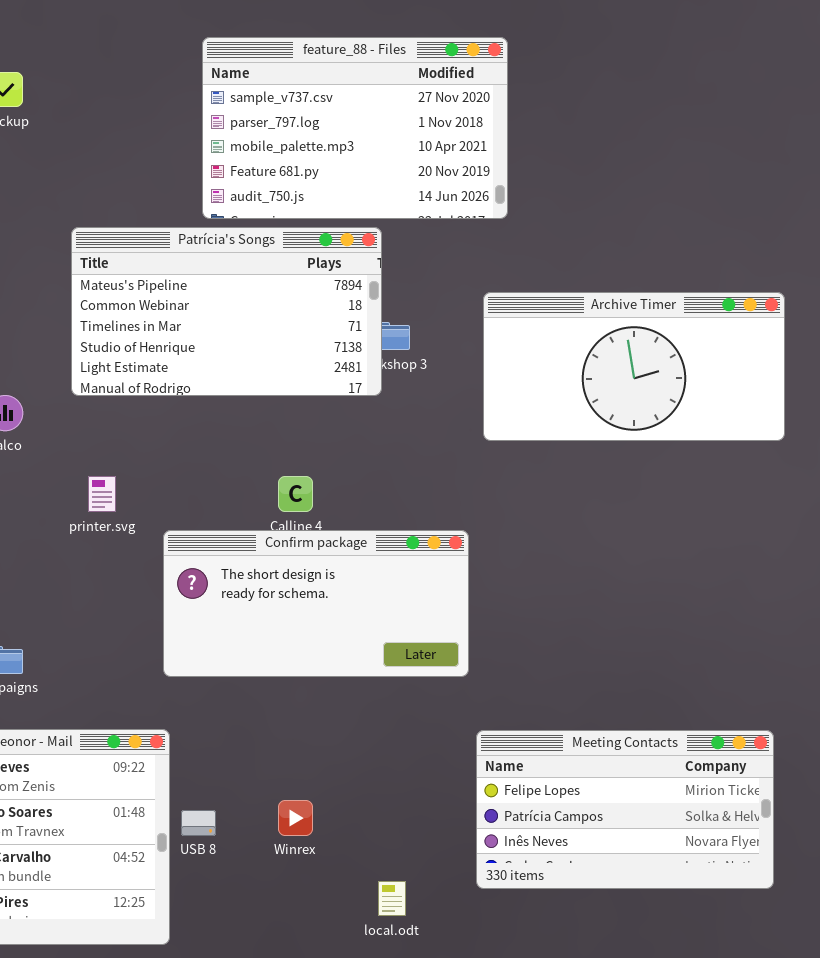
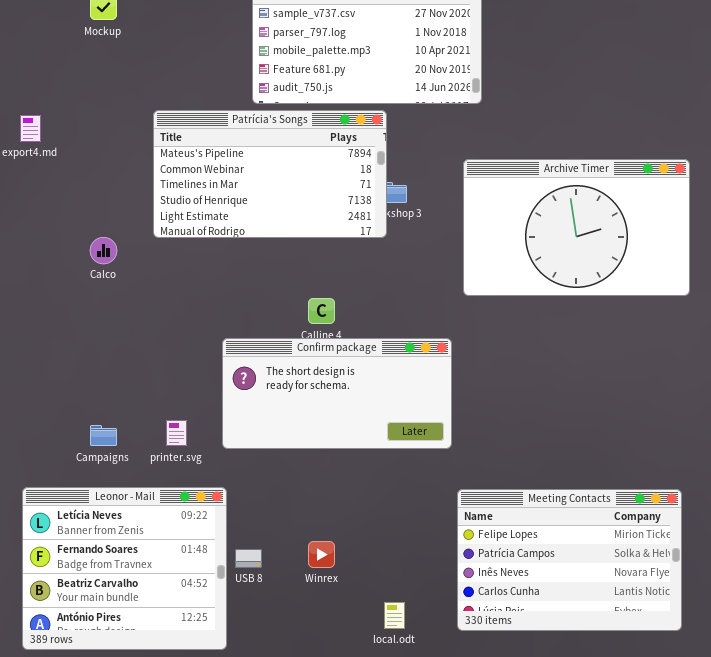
Archive Timer: [483,292,785,441] -> [463,159,690,296], resized
printer.svg: [88,476,116,512] -> [166,420,187,446], moved
Meeting Contacts: [476,730,774,889] -> [457,489,682,631], resized

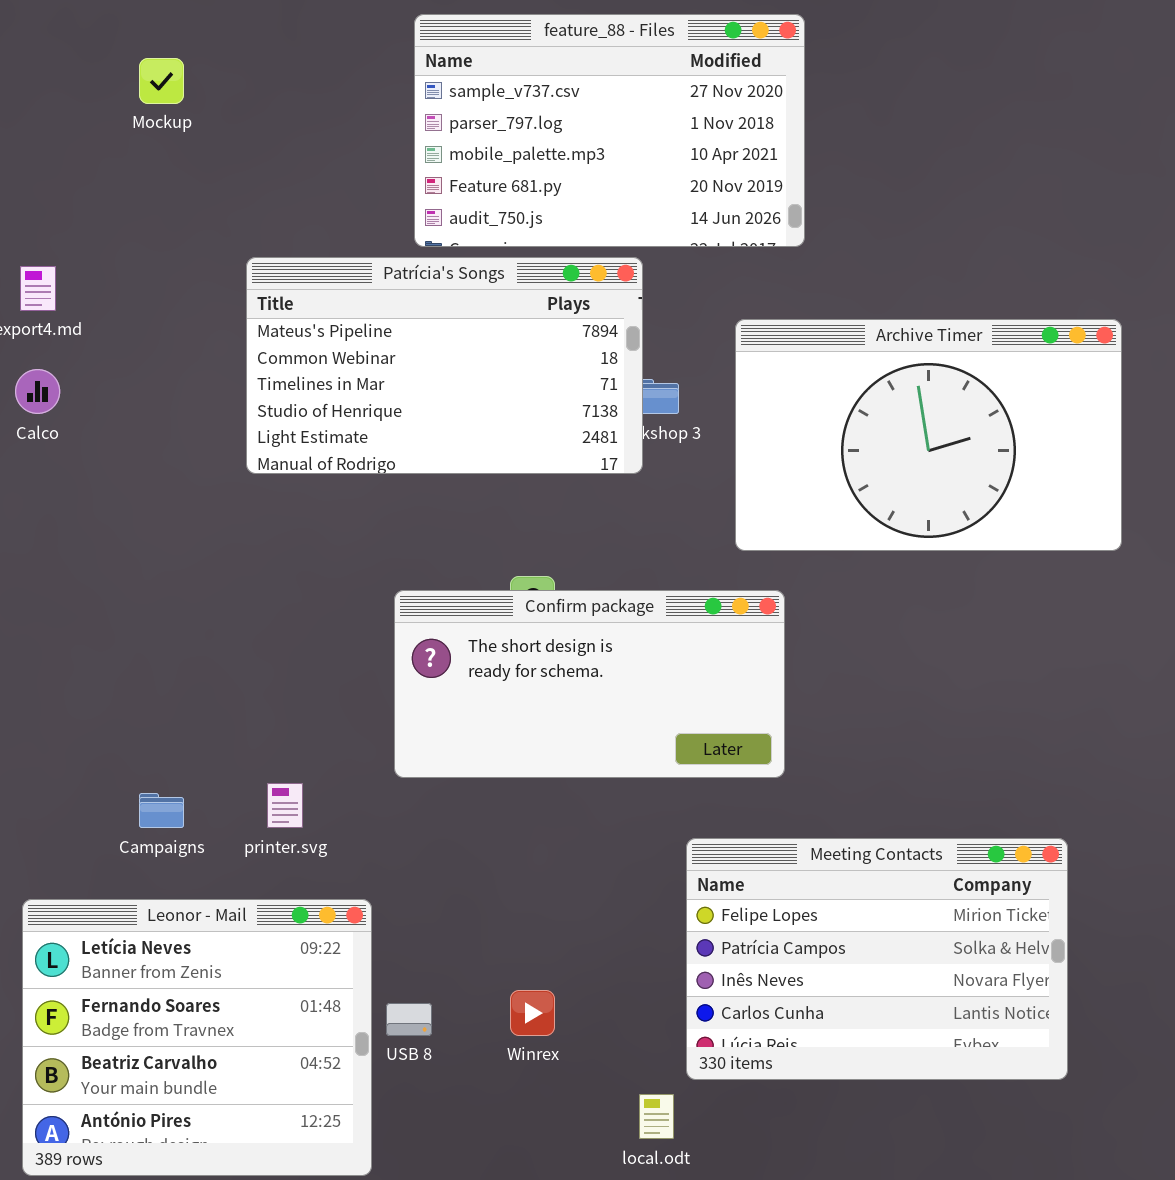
Archive Timer: [463,159,690,296] -> [735,319,1122,551], moved
Calco: [90,237,117,264] -> [15,369,60,414], moved
Confirm package: [222,338,452,449] -> [394,590,785,778], moved
Meeting Contacts: [457,489,682,631] -> [686,838,1068,1080], moved

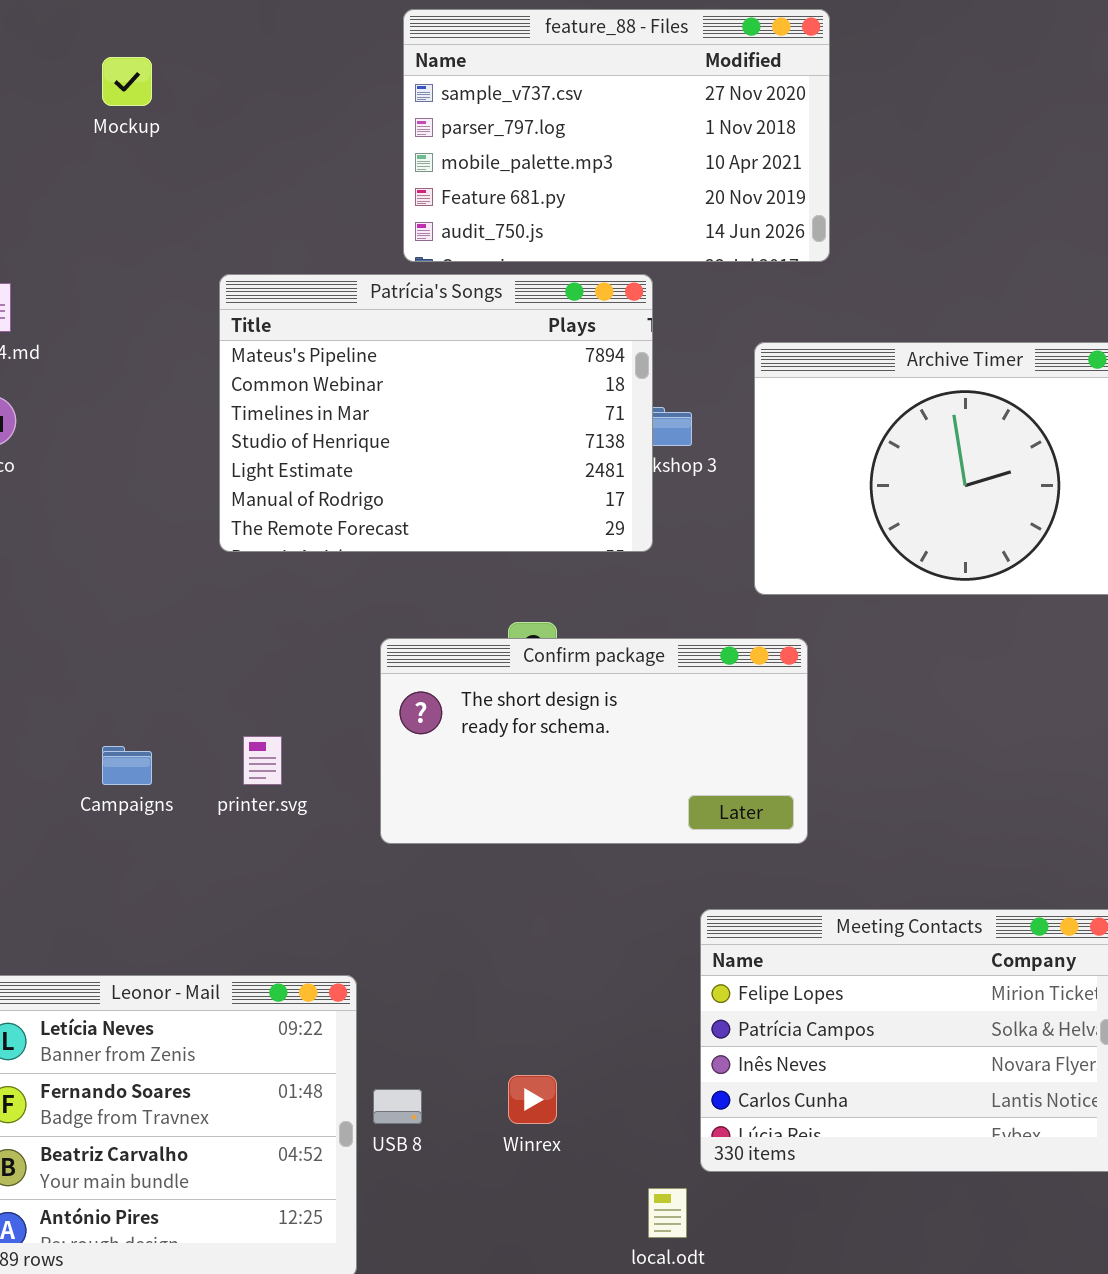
Patrícia's Songs: [246,257,643,474] -> [219,274,653,552], resized
printer.svg: [267,783,303,828] -> [243,736,282,785], moved
Campaigns: [139,793,184,828] -> [102,746,152,785], moved

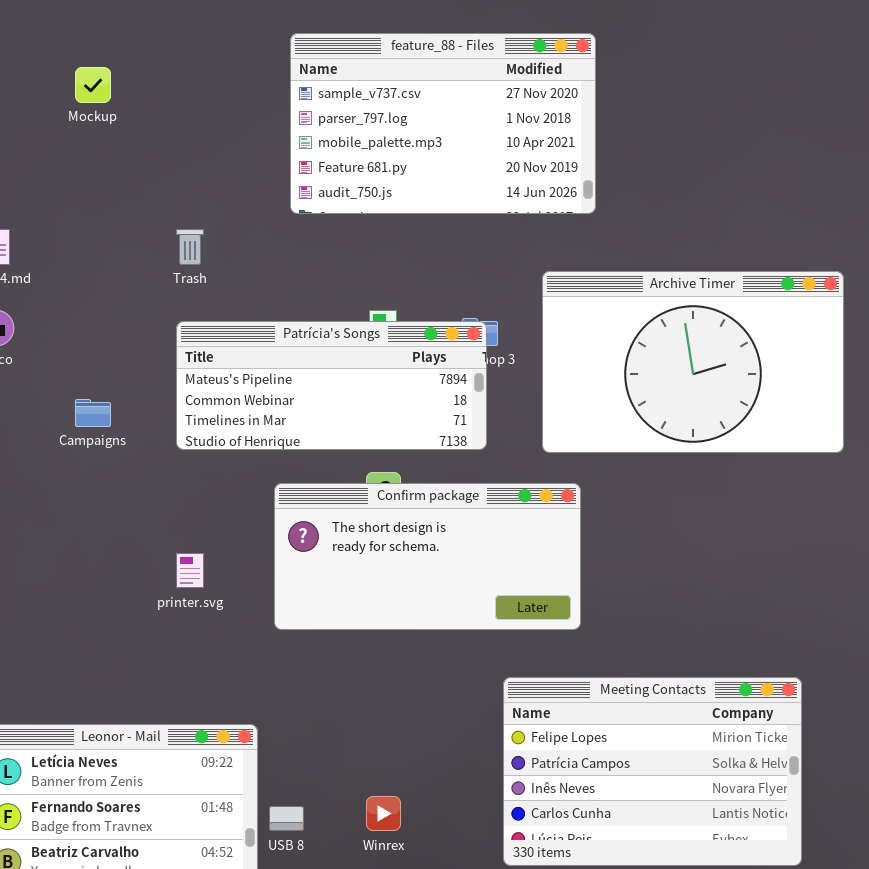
Patrícia's Songs: [219,274,653,552] -> [176,321,487,450], moved, resized
Campaigns: [102,746,152,785] -> [75,399,111,427], moved

